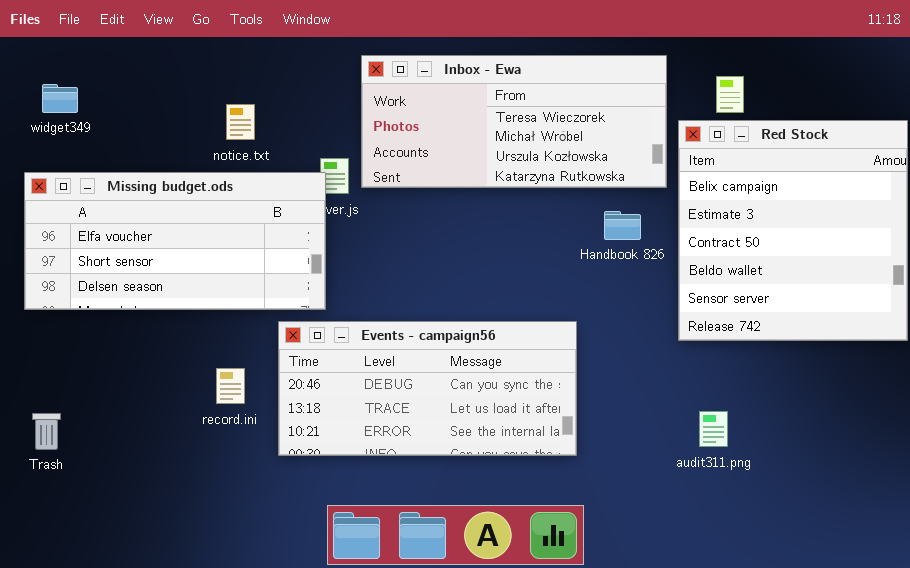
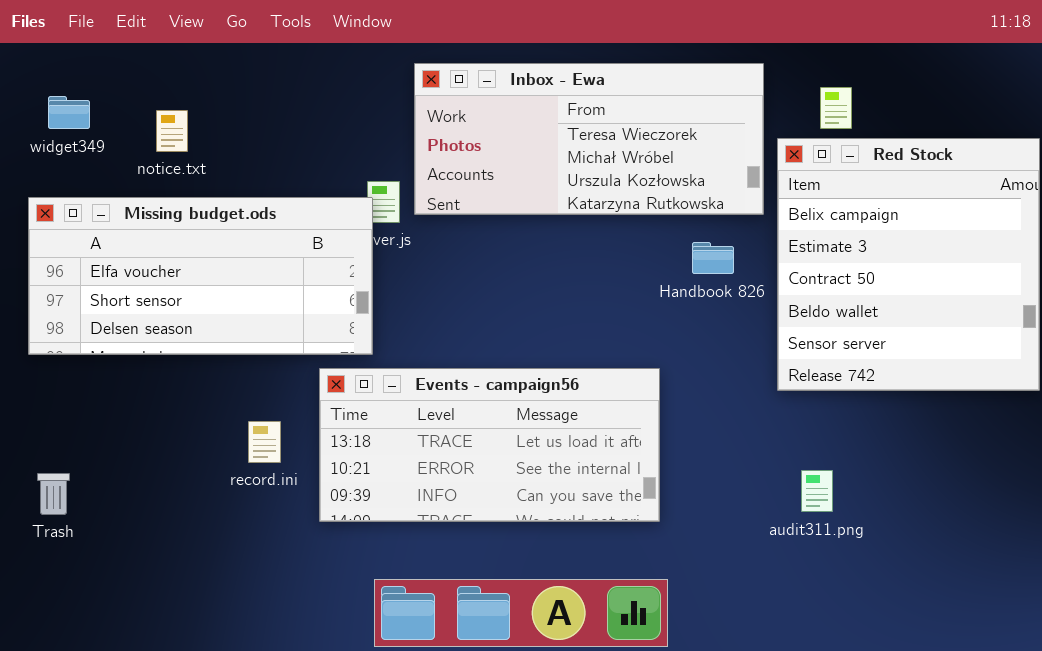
notice.txt: [226,104,255,140] -> [156,110,188,152], moved
Events - campaign56: [278,321,577,456] -> [319,368,660,522], scrolled down 1 row

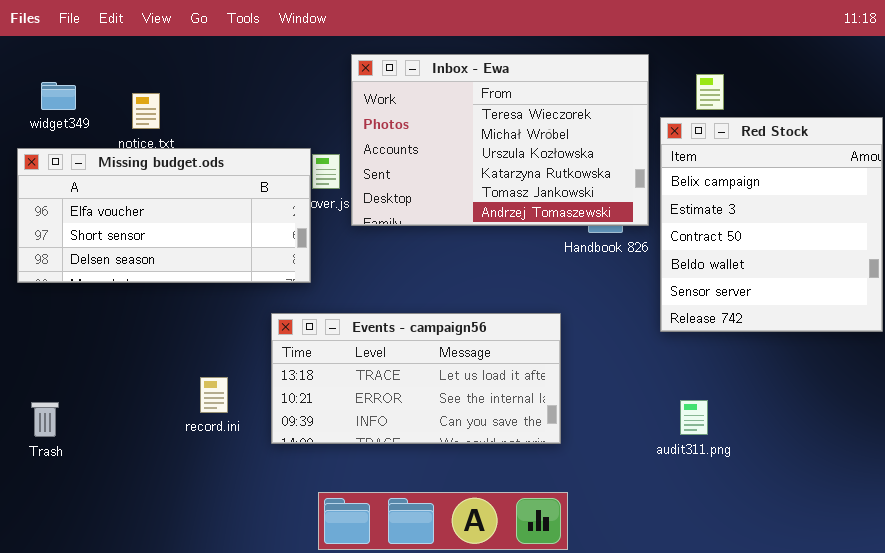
Inbox - Ewa: [414,63,764,215] -> [351,54,649,226], resized
Missing budget.ods: [28,197,373,355] -> [17,148,311,283], moved
record.ini: [248,421,281,463] -> [200,377,228,413], moved

